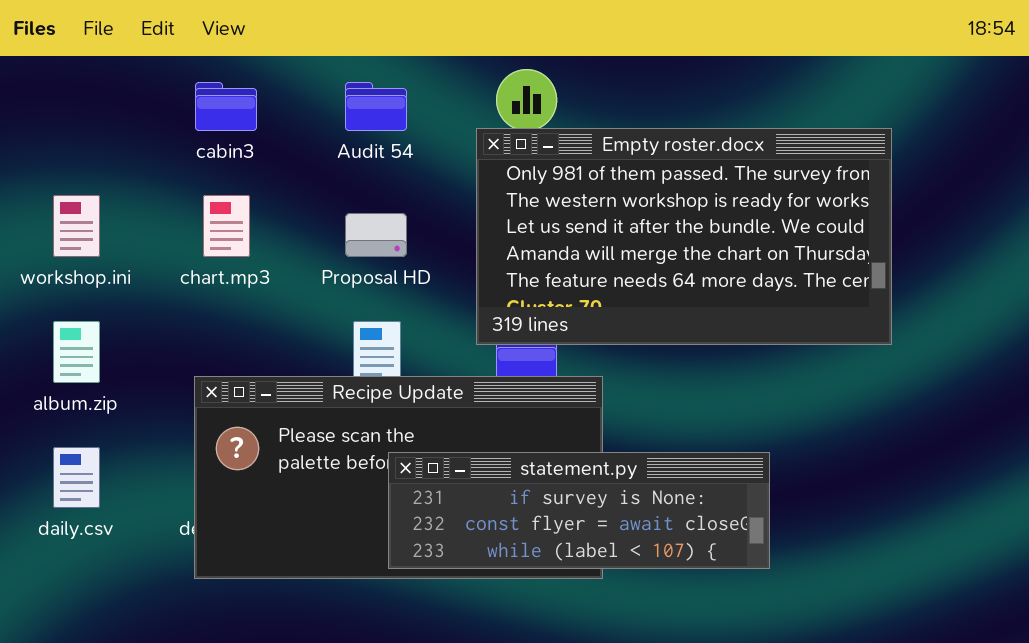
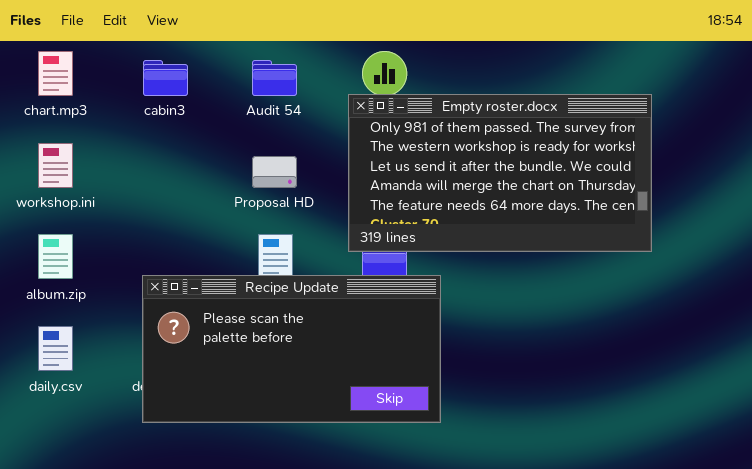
chart.mp3: [203,195,250,257] -> [38,51,73,96], moved
statement.py: [388,452,770,569] -> none, closed

